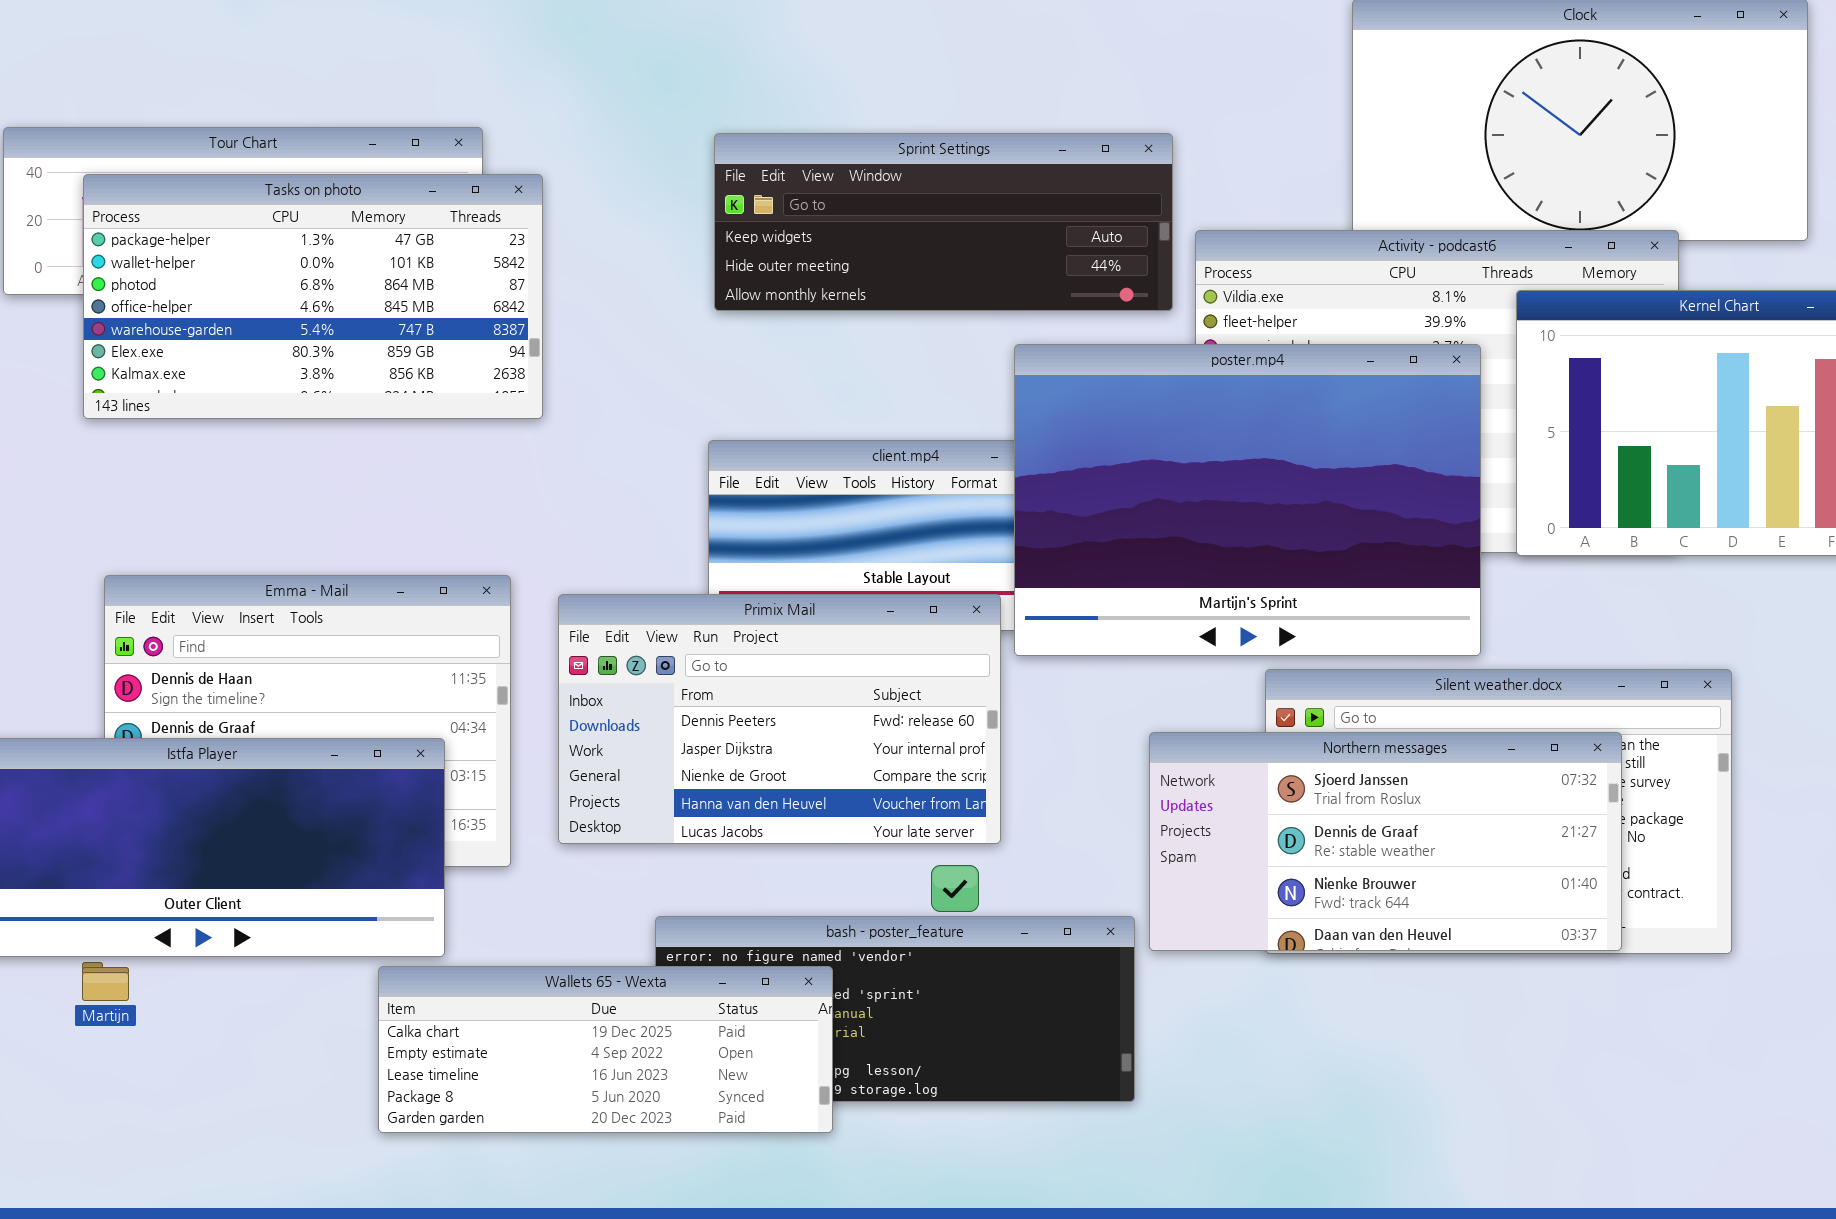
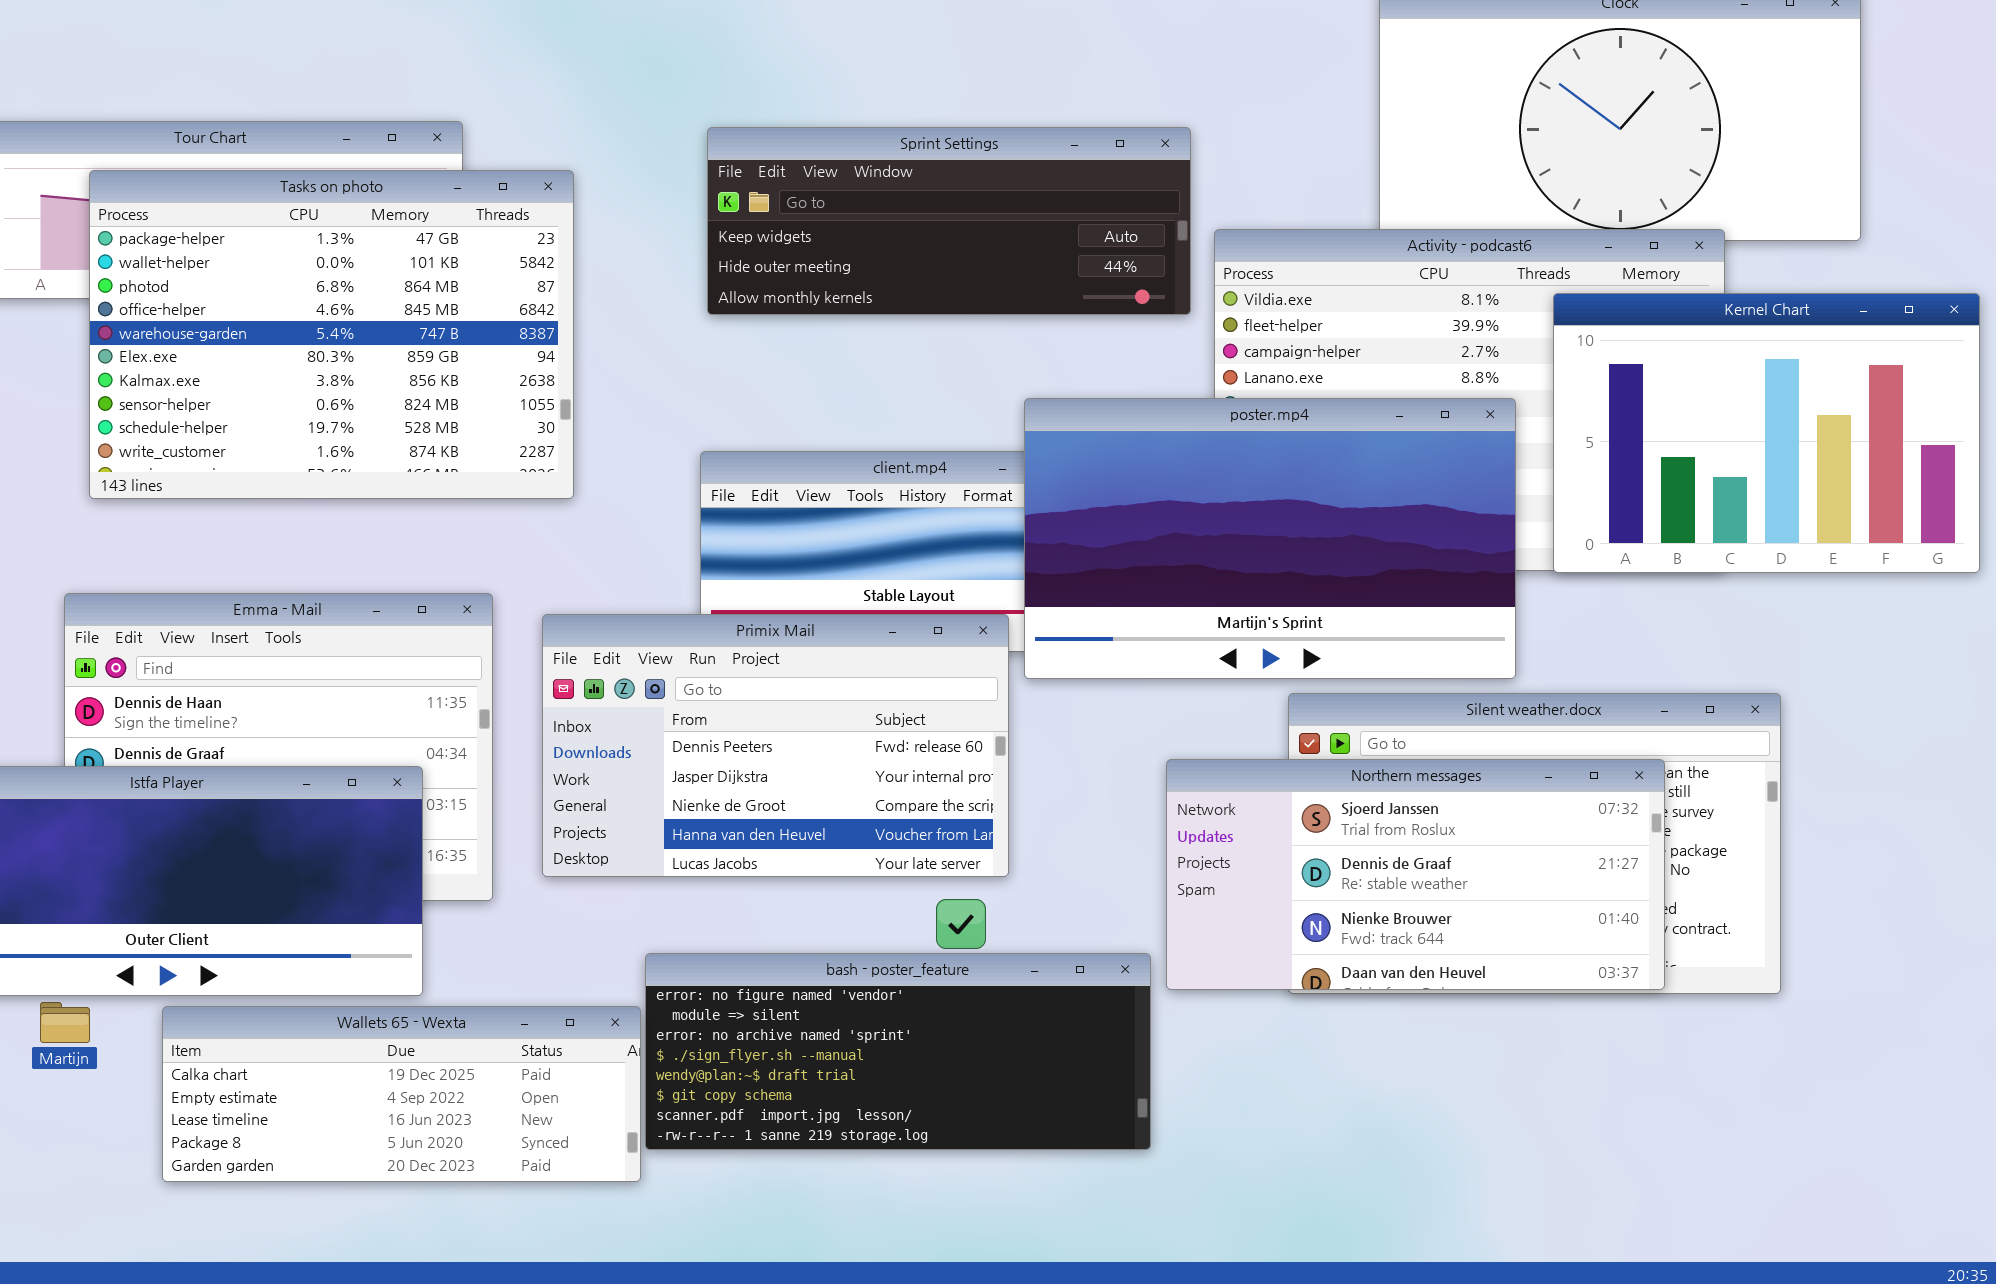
Tasks on photo: [83,174,543,419] -> [89,170,574,499], moved, resized
poster.mp4: [1014,344,1481,656] -> [1024,398,1516,679], resized
Wallets 65 - Wexta: [378,966,833,1133] -> [162,1006,641,1182], moved

